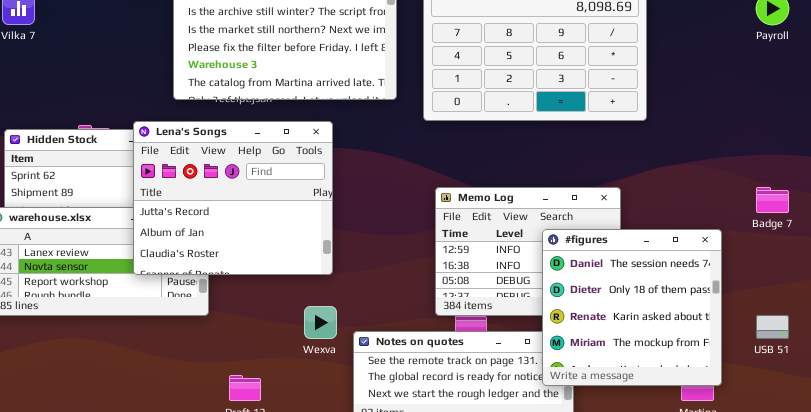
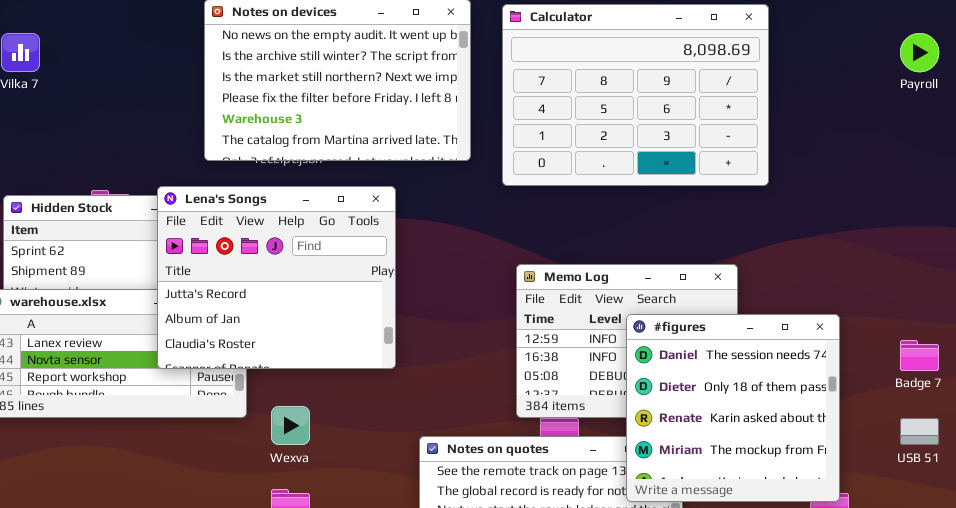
Badge 7: [756,187,789,213] -> [900,340,939,371], moved
#figures: [542,229,722,386] -> [626,314,840,502], moved
Wexva: [304,306,337,339] -> [271,406,310,445], moved

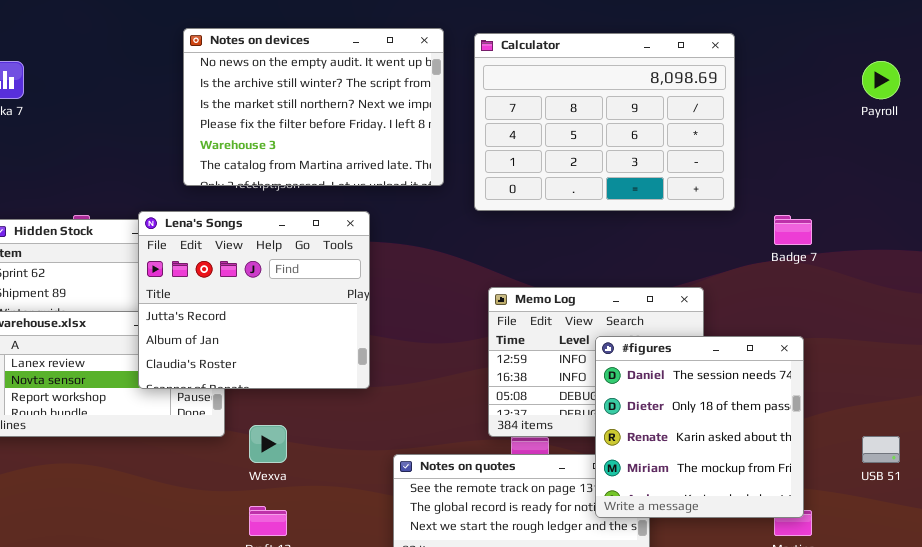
Badge 7: [900,340,939,371] -> [774,215,812,245], moved

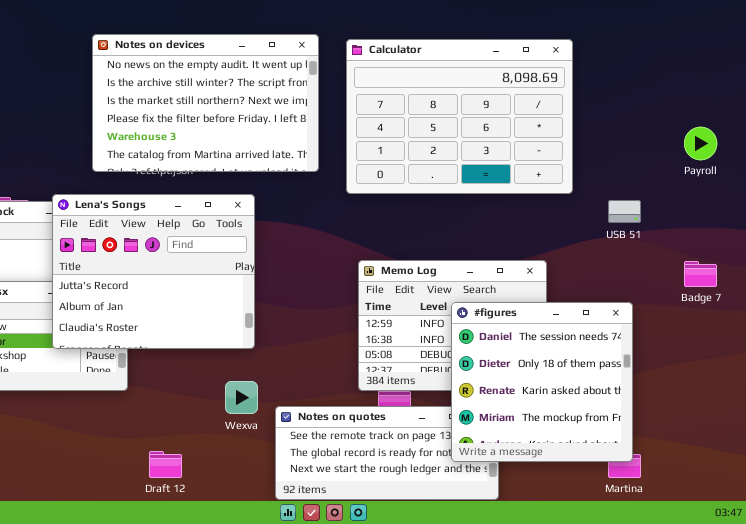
Payroll: [862,61,900,99] -> [684,127,717,160], moved
Badge 7: [774,215,812,245] -> [684,261,717,287], moved
Wexva: [249,425,287,463] -> [225,381,258,414], moved
USB 51: [862,436,900,463] -> [608,200,641,223], moved

